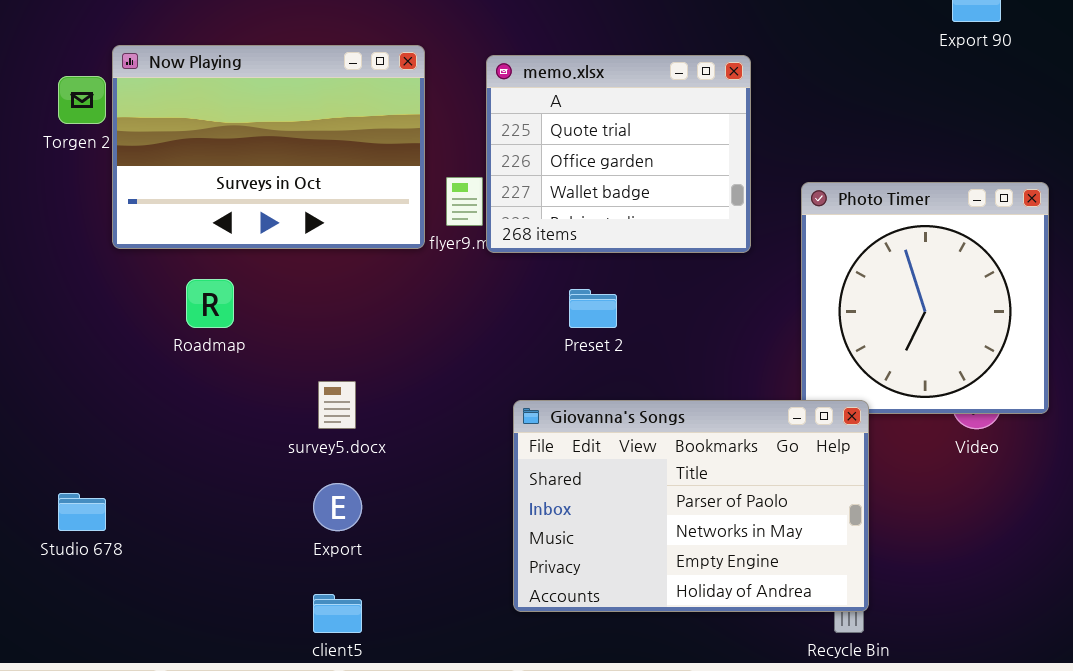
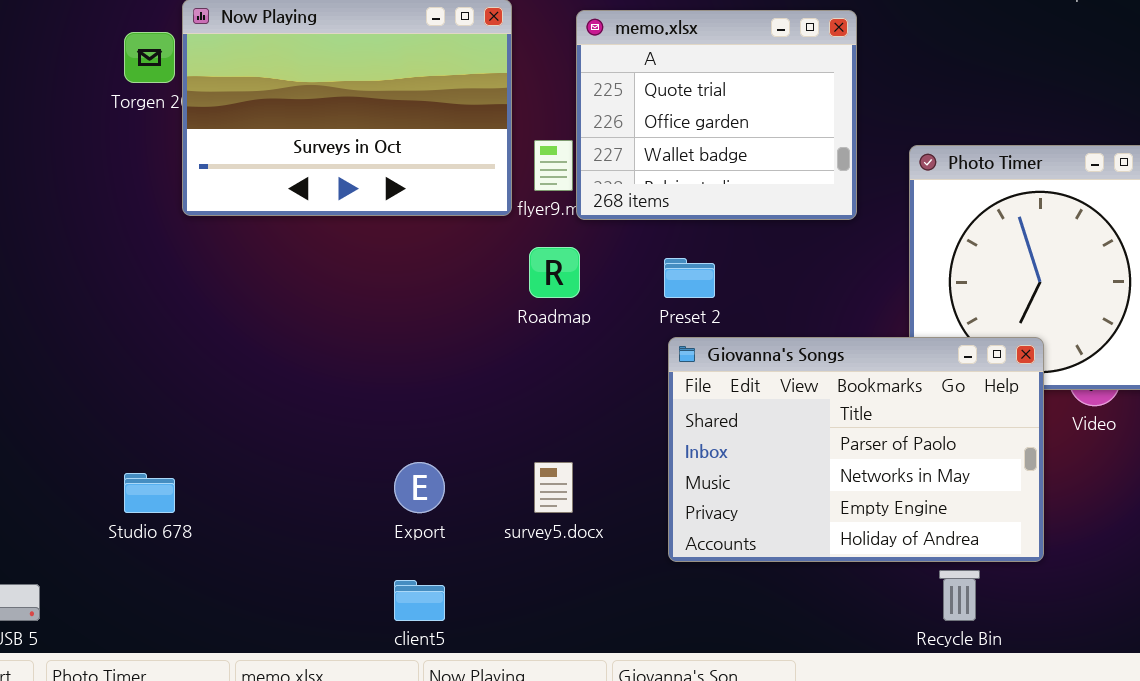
Roadmap: [186,279,234,328] -> [529,247,580,298], moved
survey5.docx: [318,381,356,429] -> [534,462,573,513], moved
Giovanna's Songs: [513,400,869,612] -> [668,337,1044,562], moved

